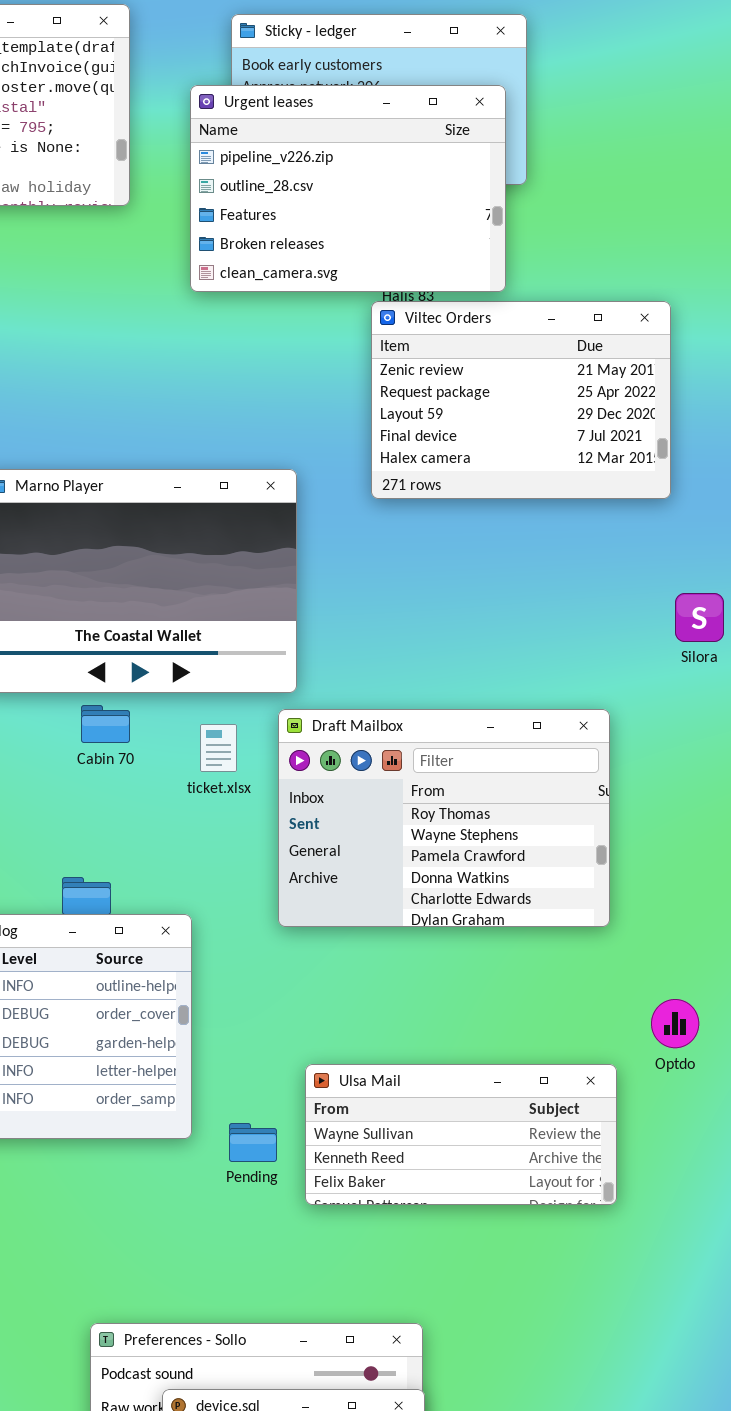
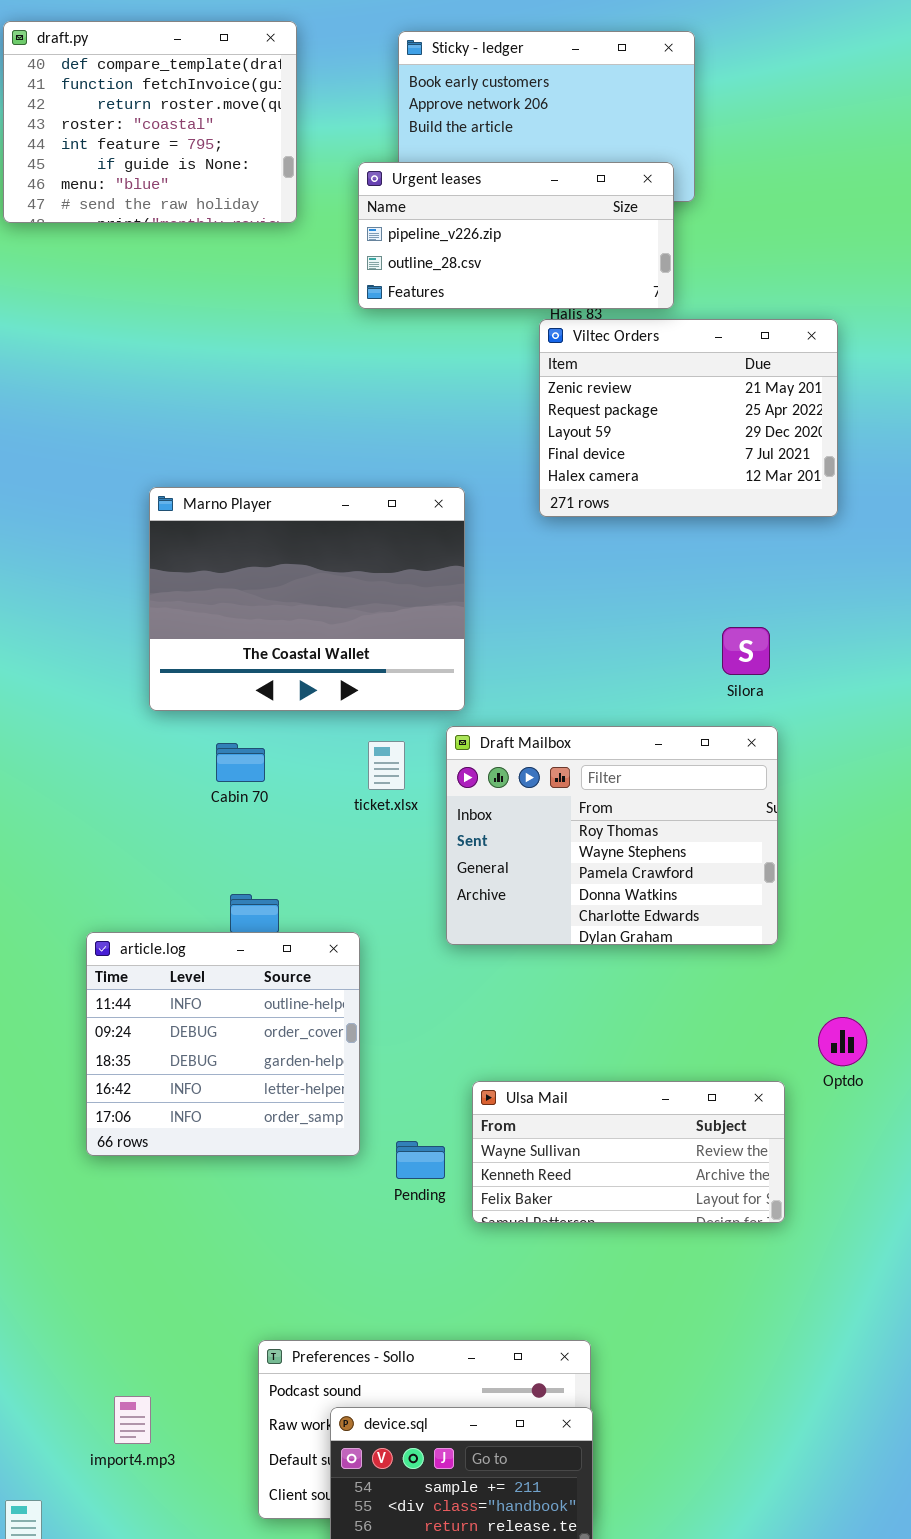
Urgent leases: [190,85,506,292] -> [358,162,674,309], resized
Silora: [675,593,724,642] -> [722,627,770,675], moved
Cabin 70: [81,705,130,743] -> [216,743,265,782], moved

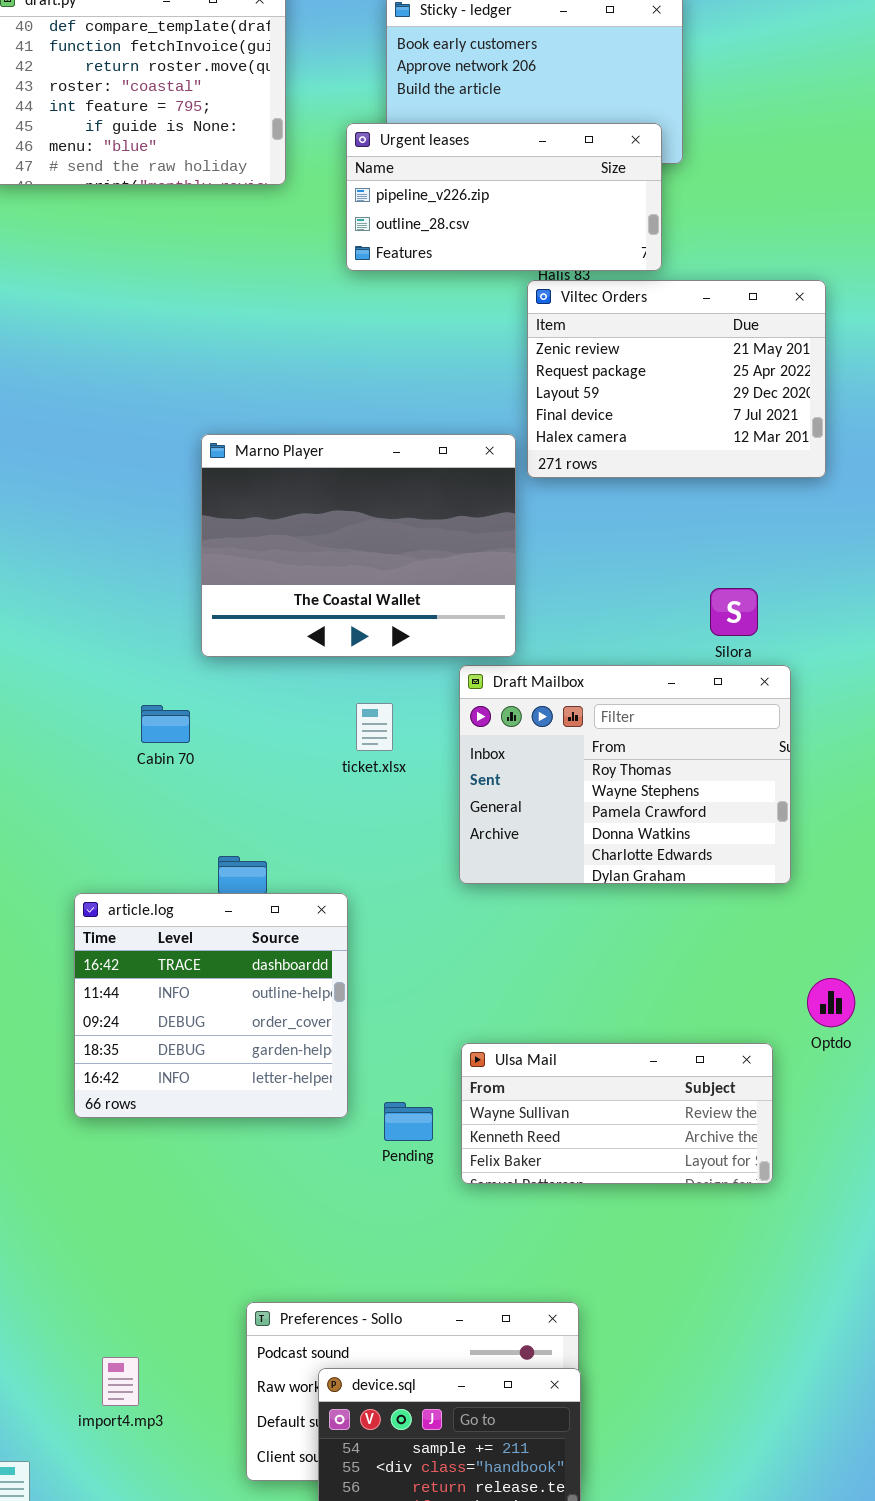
Marno Player: [149,487,465,711] -> [201,434,516,657], moved
Draft Mailbox: [446,726,778,945] -> [459,665,791,884], moved
Cabin 70: [216,743,265,782] -> [141,705,190,743], moved
article.log: [86,932,360,1156] -> [74,893,348,1118], scrolled up 1 row

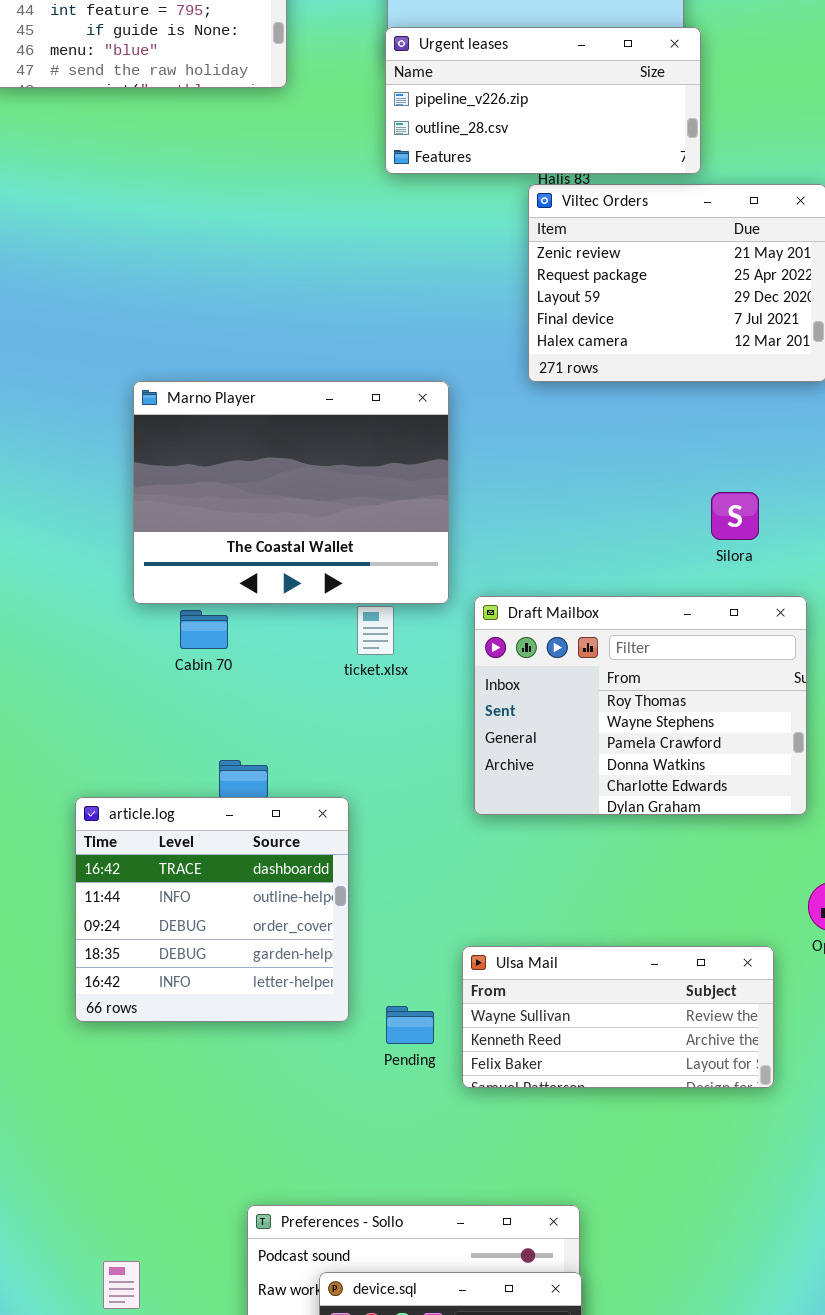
Urgent leases: [346,123,662,271] -> [385,27,701,174], moved
Marno Player: [201,434,516,657] -> [133,381,449,604], moved
Draft Mailbox: [459,665,791,884] -> [474,596,807,815], moved
Cabin 70: [141,705,190,743] -> [180,610,228,649], moved

